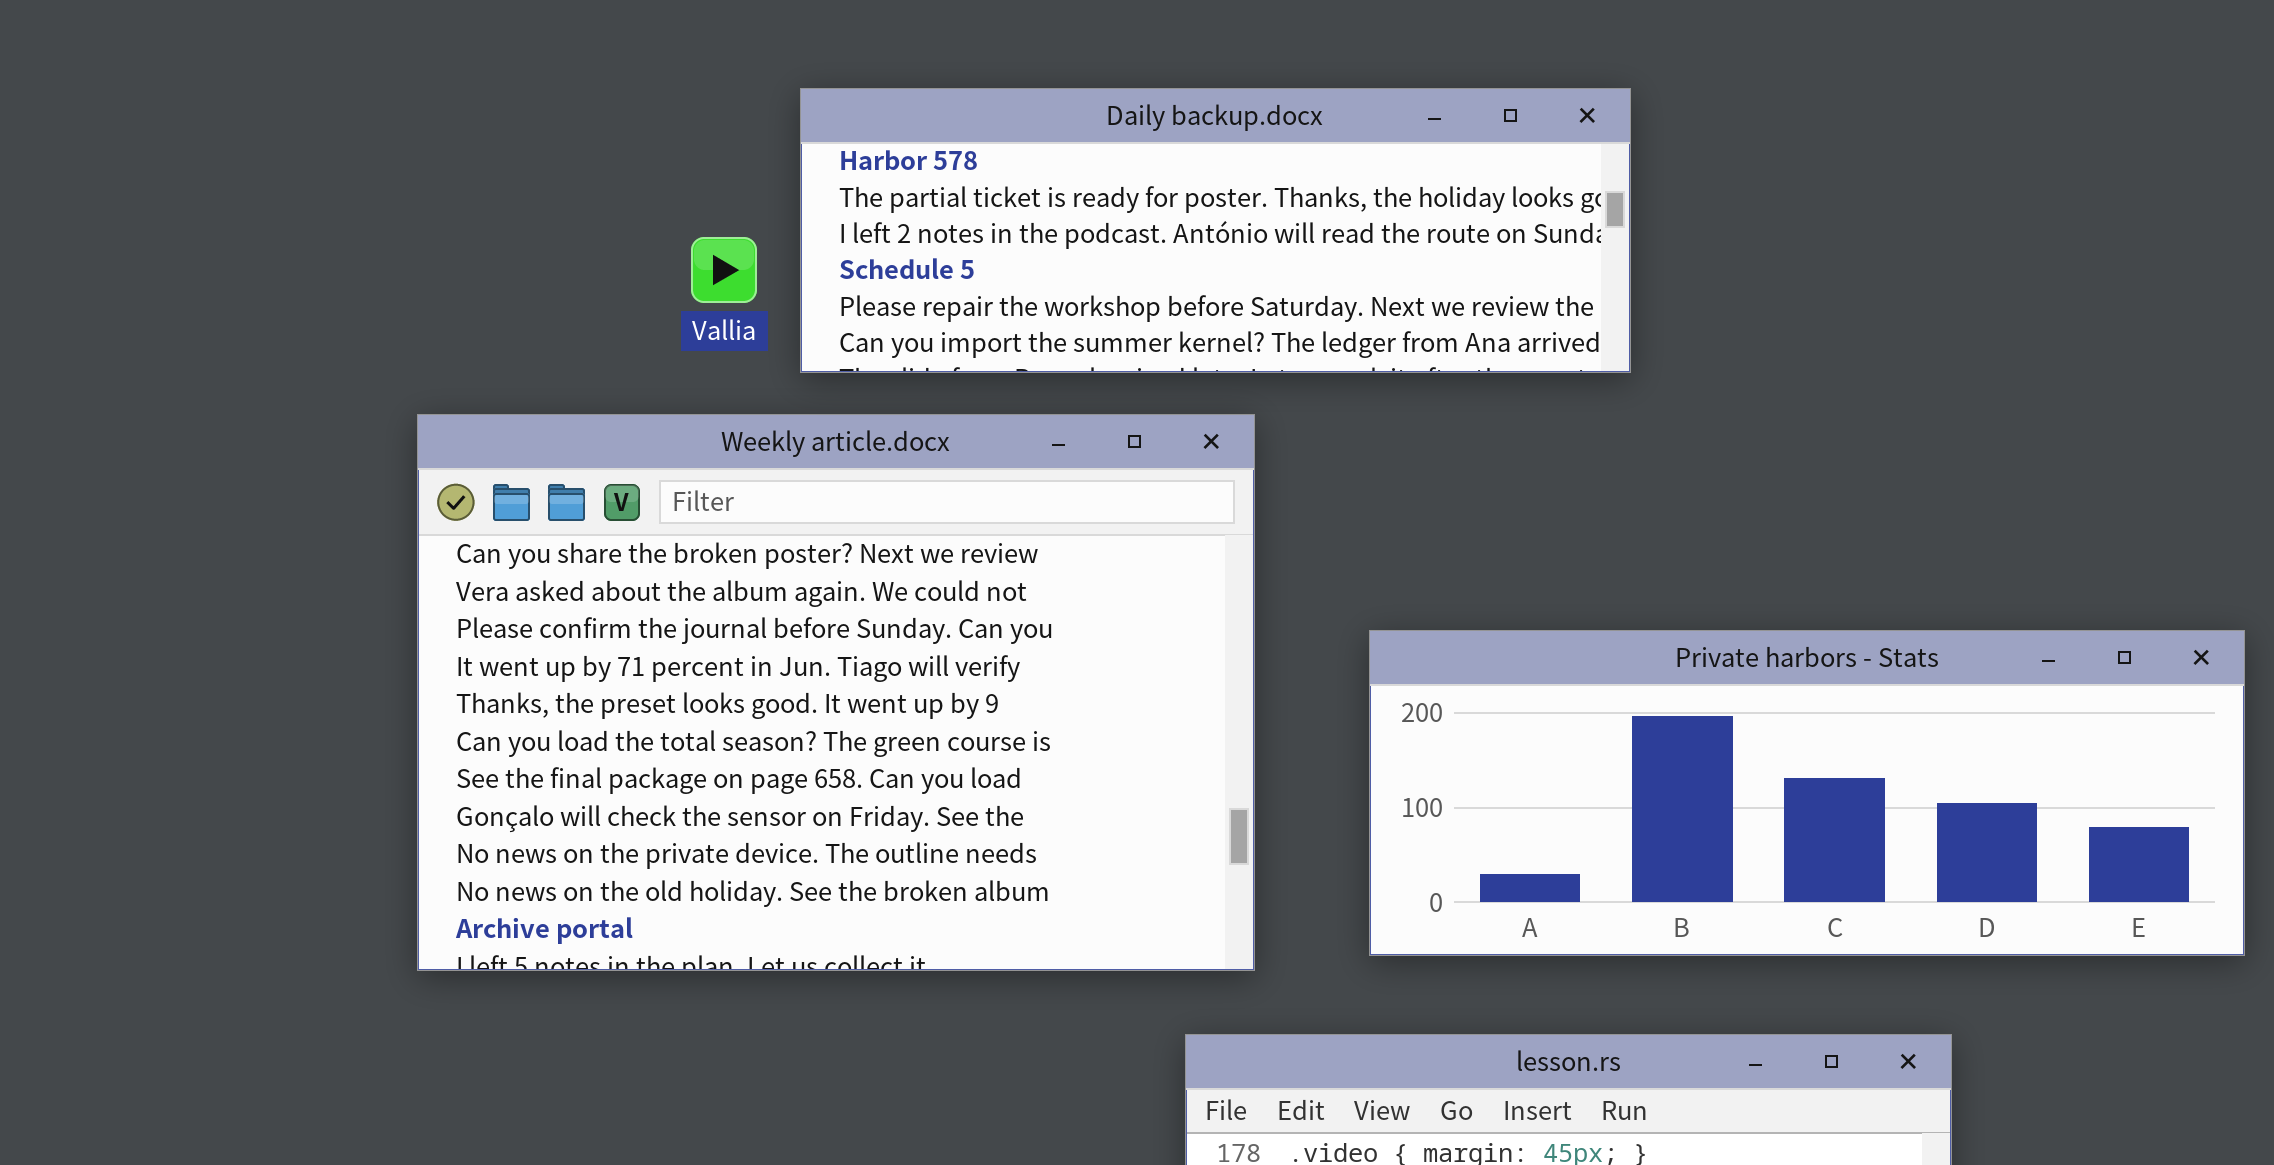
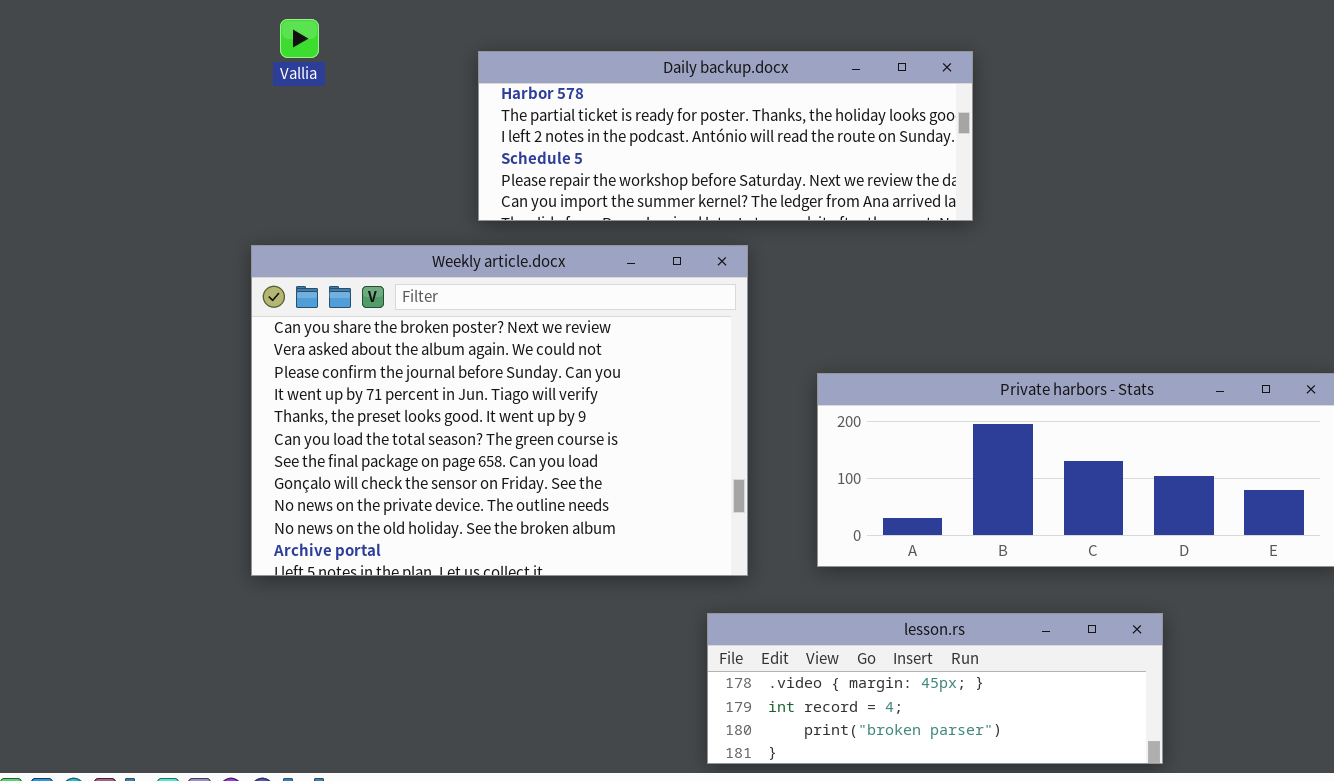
Vallia: [691,237,757,303] -> [280,19,319,58], moved

